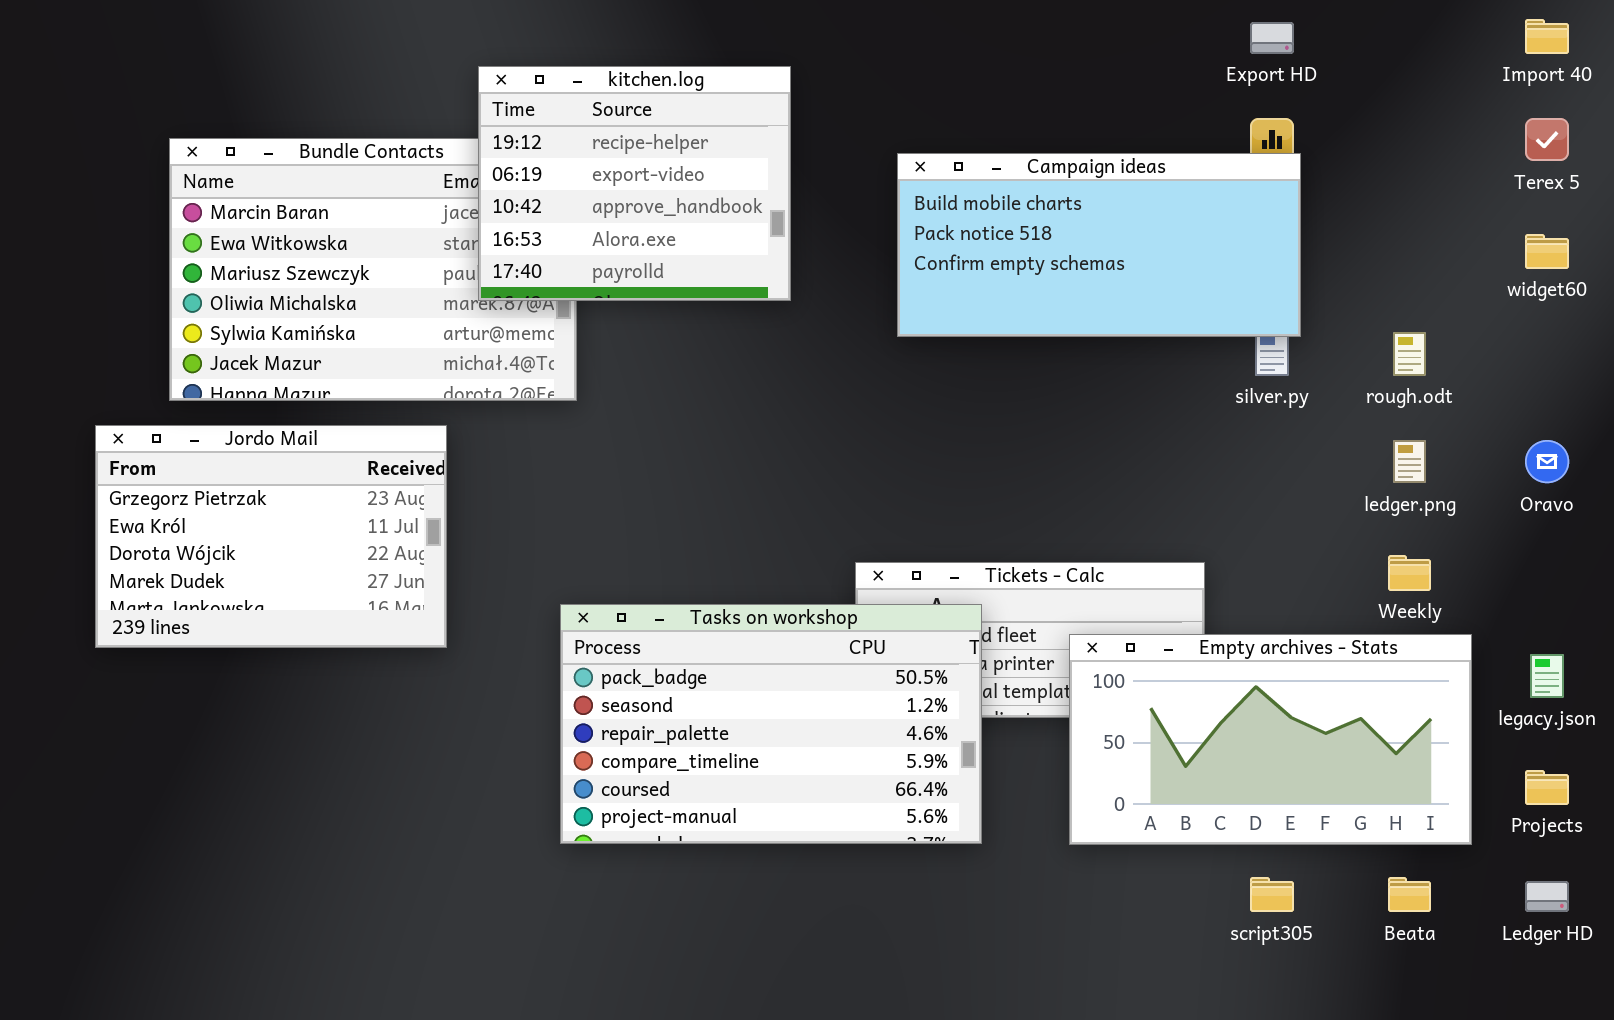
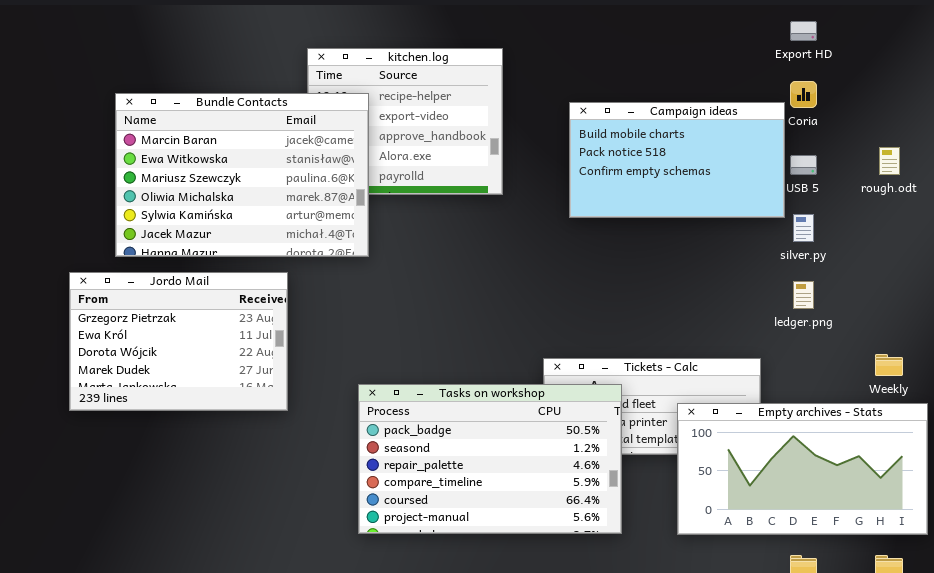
Bundle Contacts: [169,138,577,401] -> [115,93,369,257], raised
Campaign ideas: [897,153,1301,337] -> [569,102,785,218], resized
rough.odt: [1393,332,1426,376] -> [879,147,900,175], moved
ledger.png: [1393,440,1426,483] -> [793,281,814,309], moved

